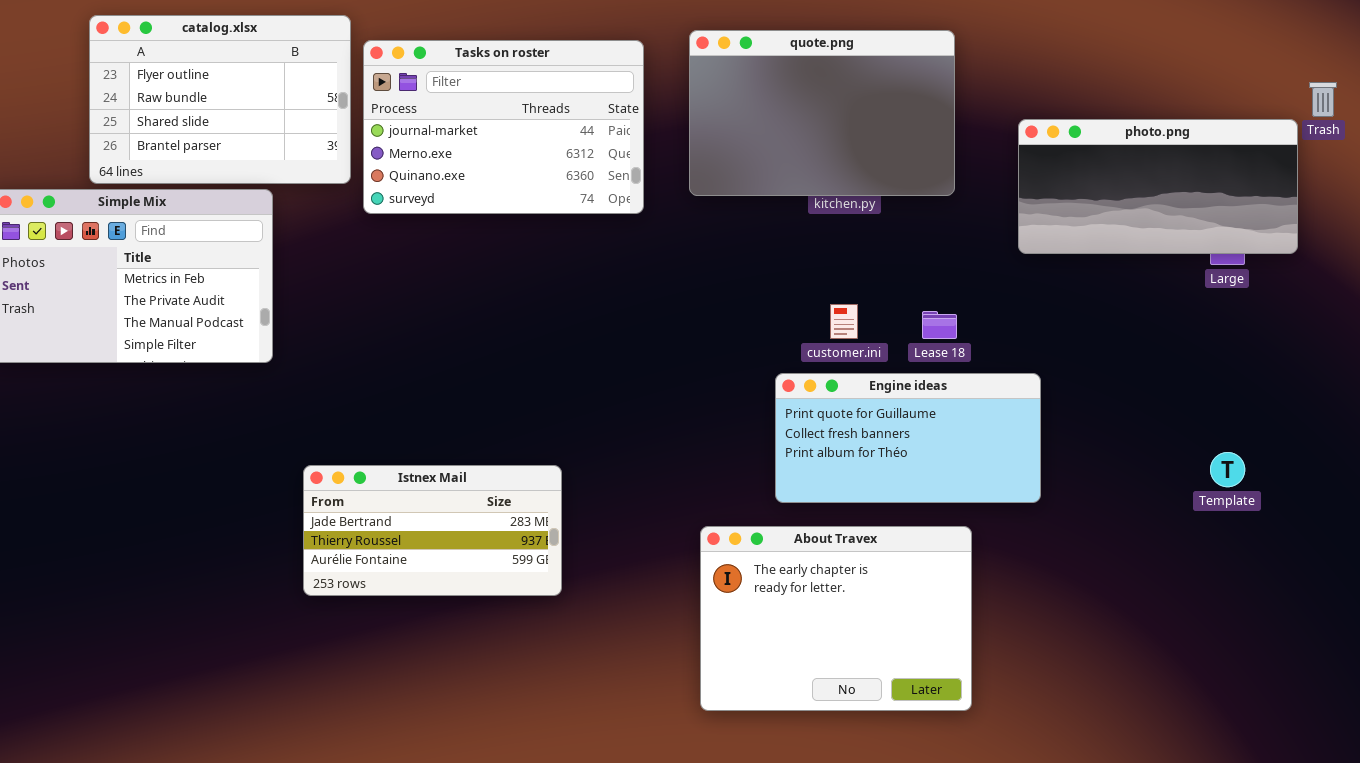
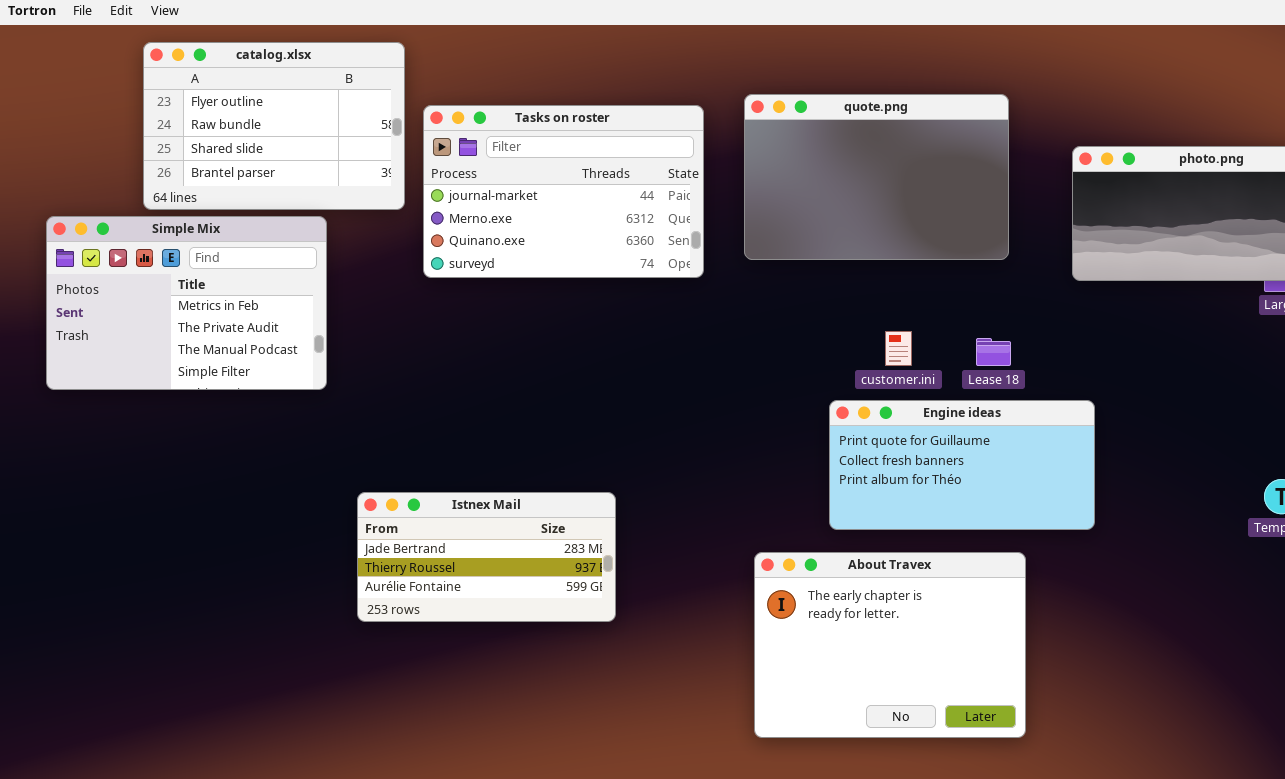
quote.png: [689,30,955,196] -> [744,94,1009,260], moved
Tasks on roster: [363,40,644,214] -> [423,105,704,278], moved

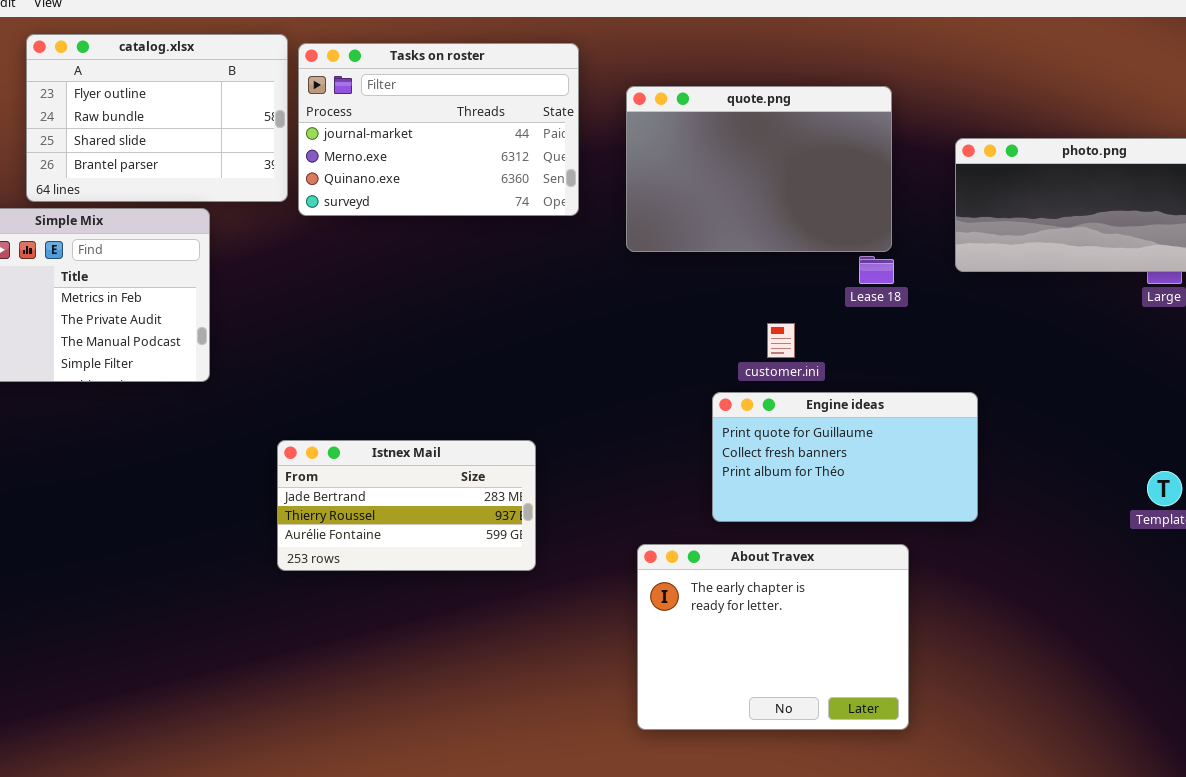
Tasks on roster: [423,105,704,278] -> [298,43,579,216], moved
Lease 18: [976,338,1011,366] -> [859,256,894,284], moved
Istnex Mail: [357,492,616,622] -> [277,440,536,571], moved

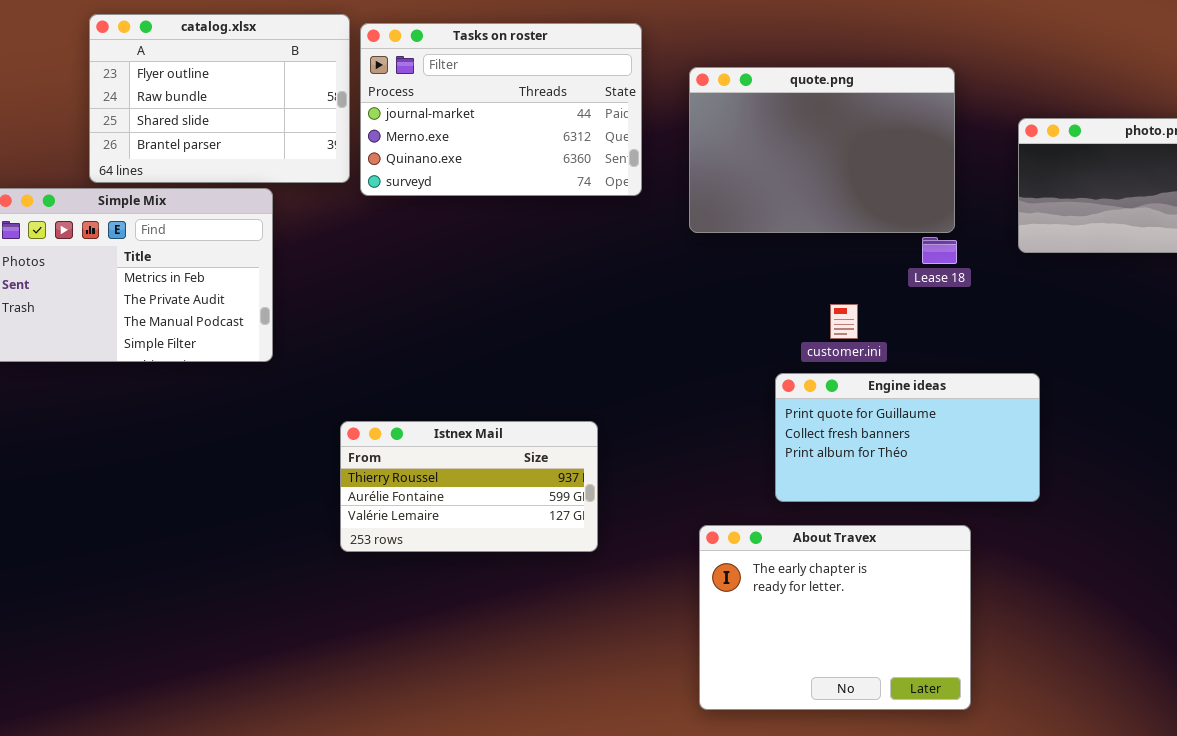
Istnex Mail: [277,440,536,571] -> [340,421,598,552], scrolled down 1 row

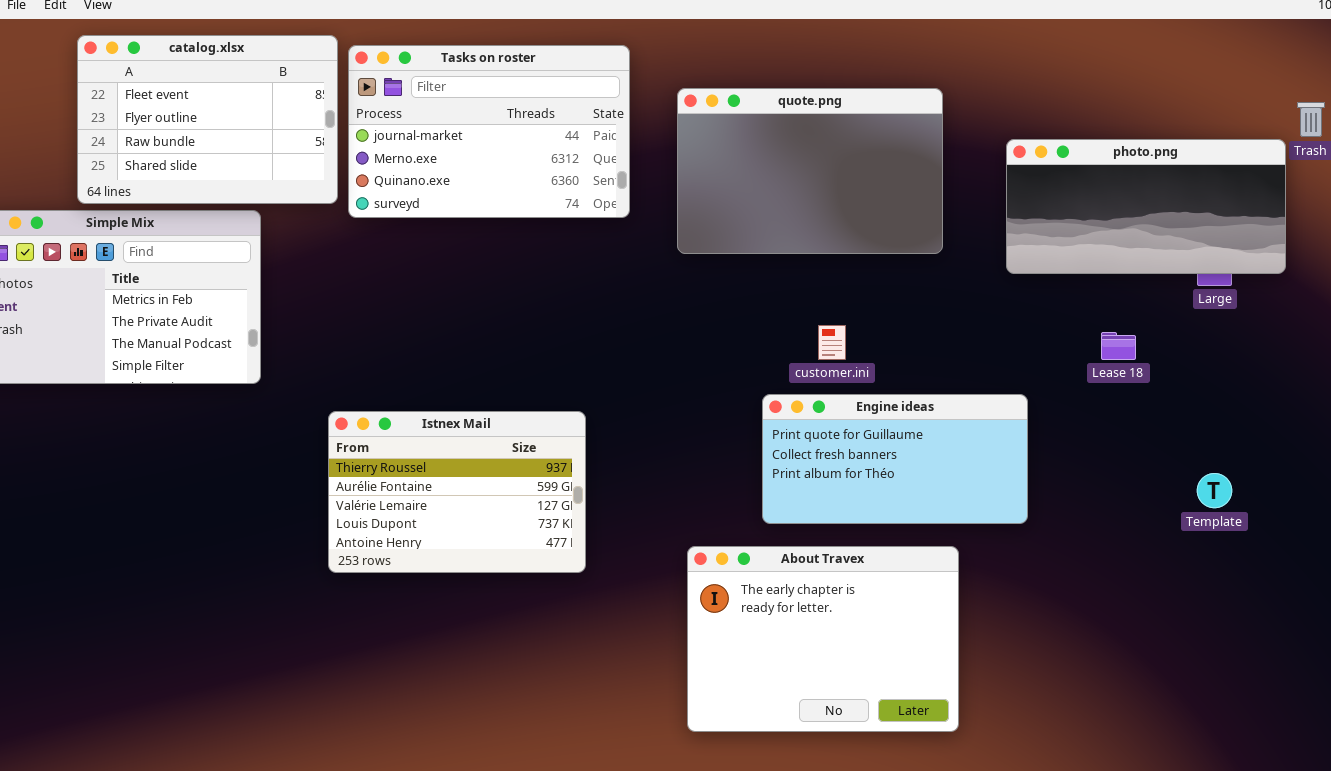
catalog.xlsx: [89,14,350,183] -> [77,35,338,204], scrolled up 1 row
Lease 18: [922,237,957,264] -> [1101,332,1136,360], moved
Istnex Mail: [340,421,598,552] -> [328,411,586,573], resized

